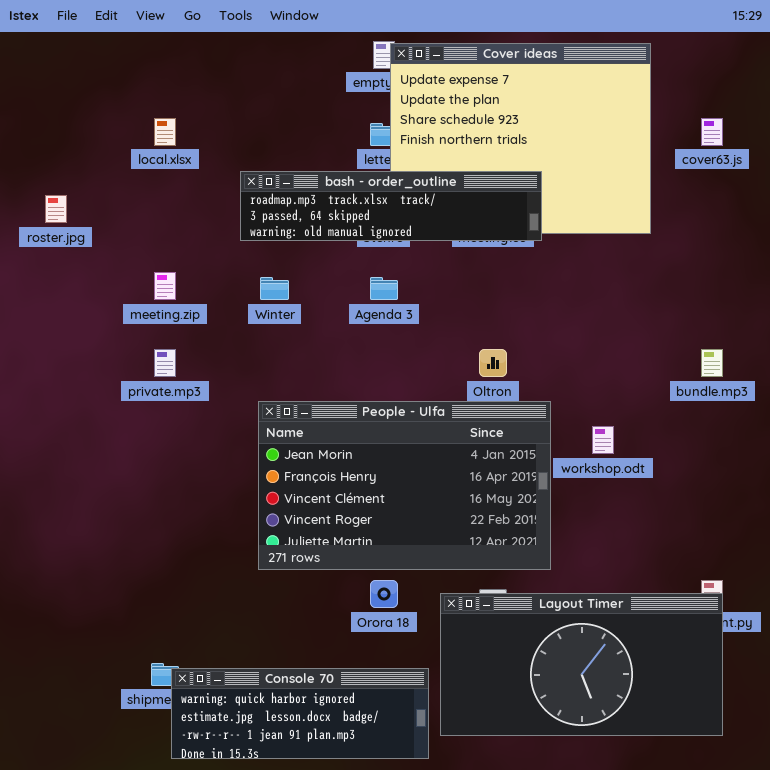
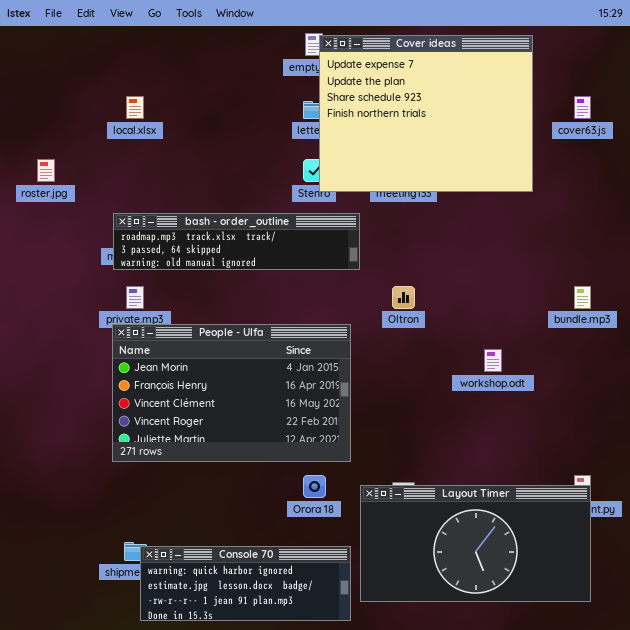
bash - order_outline: [240,171,542,241] -> [113,213,360,270], moved
People - Ulfa: [258,401,551,570] -> [112,324,351,462], moved

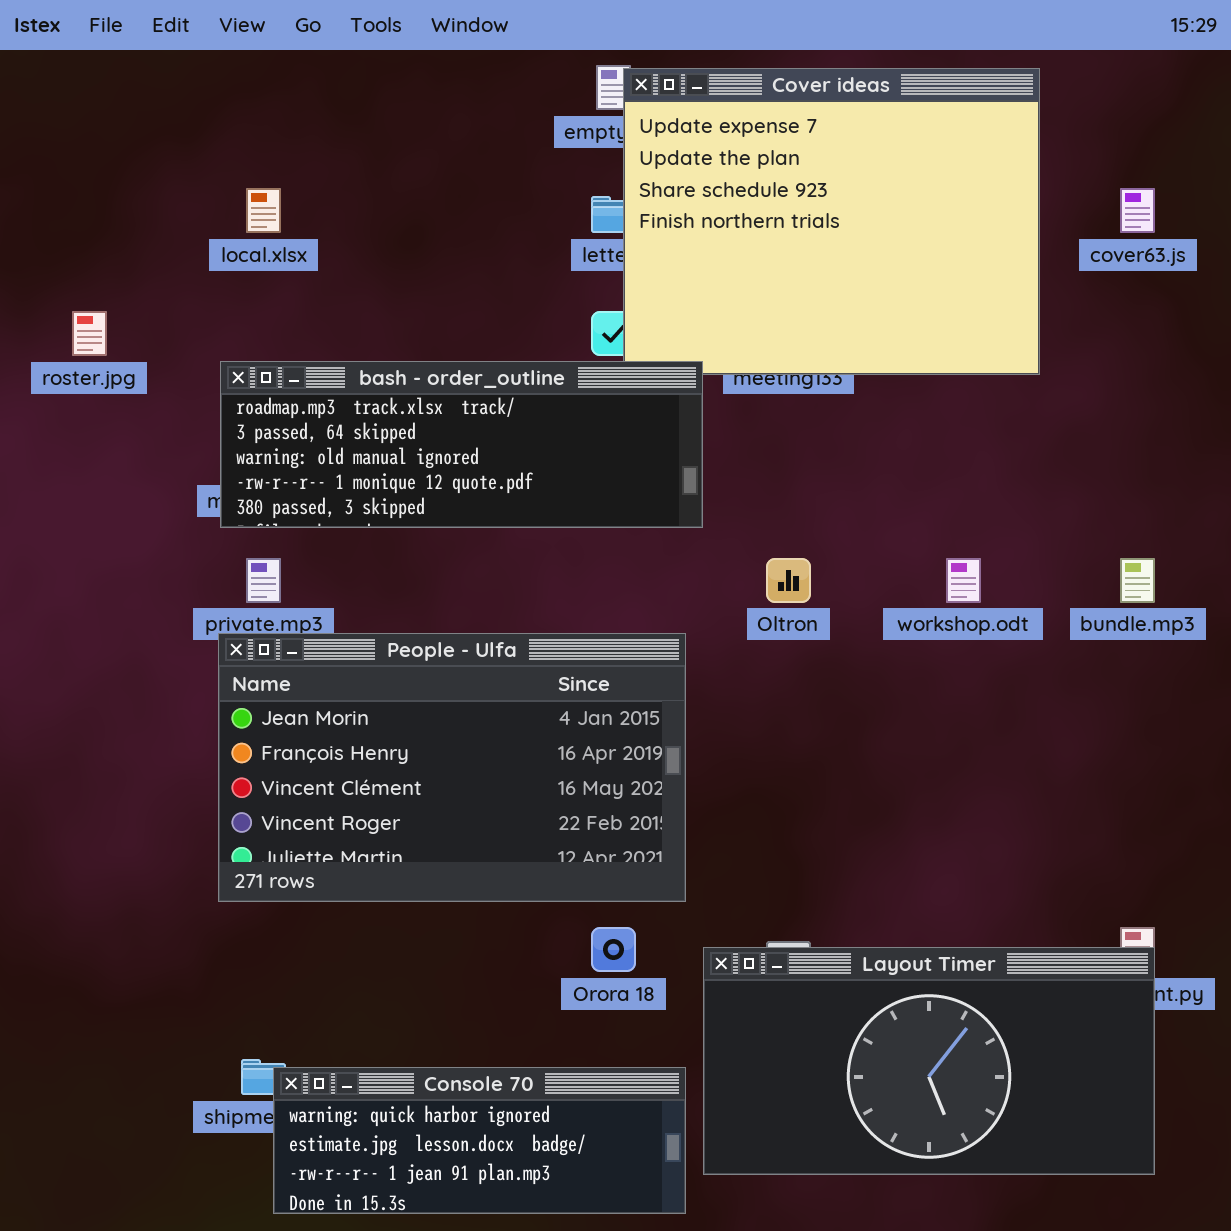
bash - order_outline: [113,213,360,270] -> [220,361,703,528], resized
workshop.odt: [484,349,502,372] -> [946,558,981,603], moved

